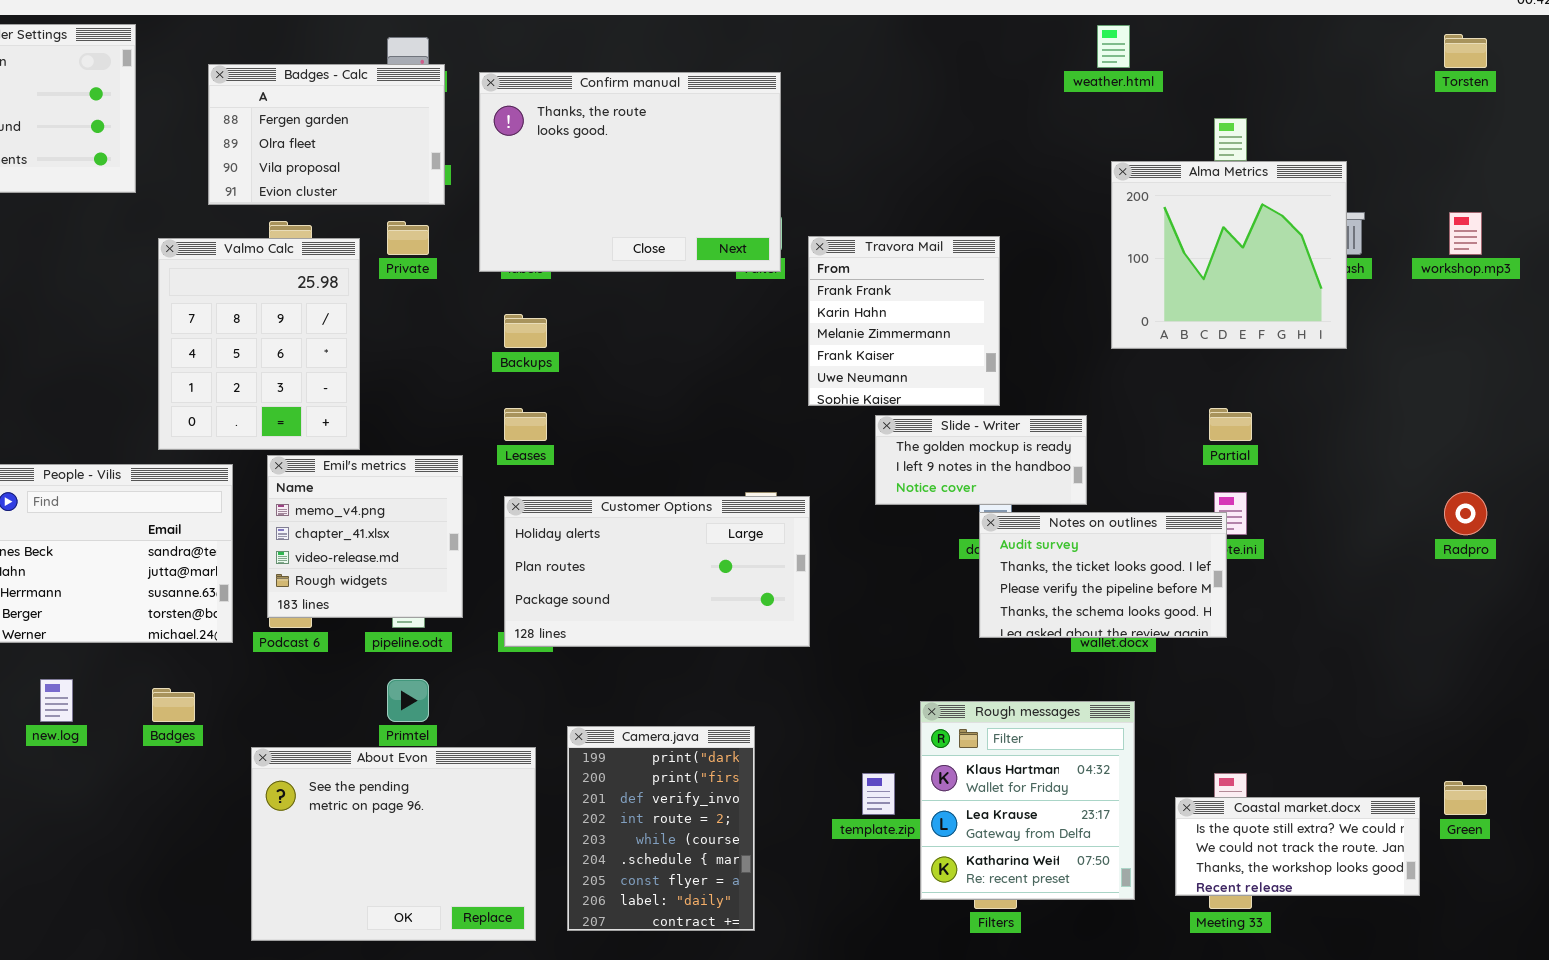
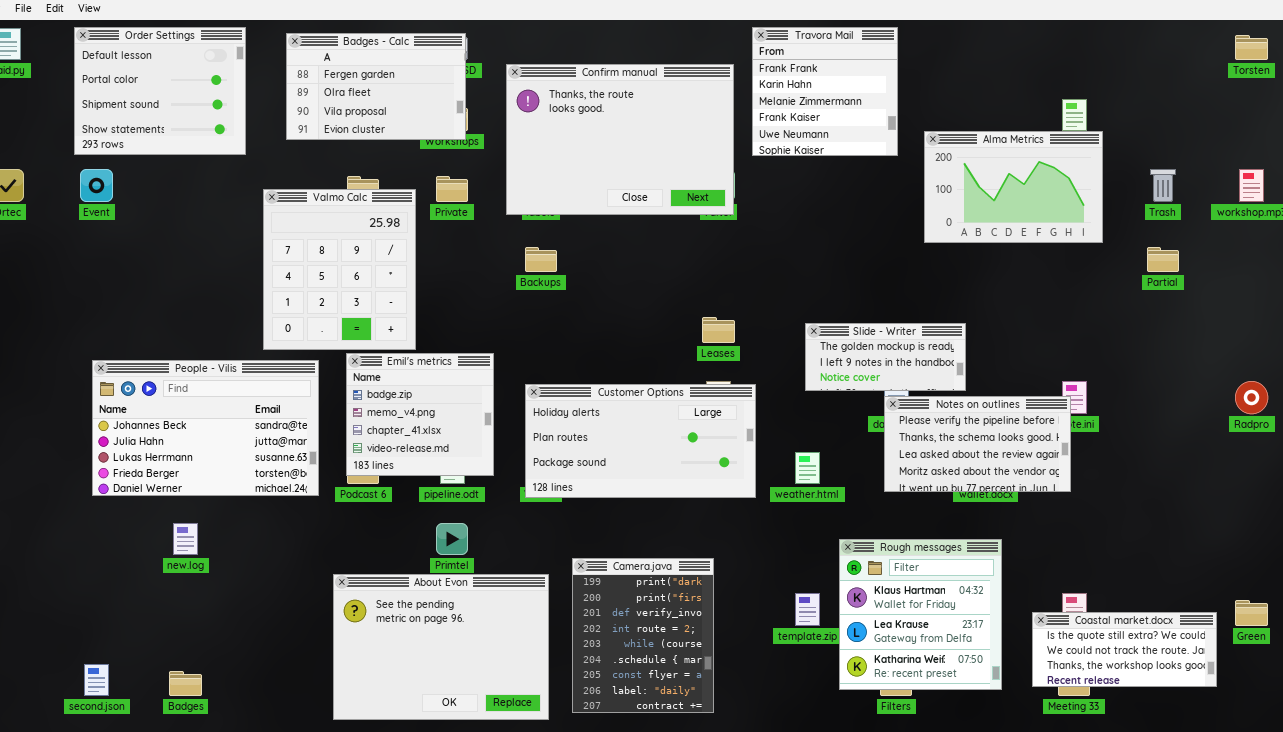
weather.html: [1097,25,1130,68] -> [795,452,820,484], moved
Badges - Calc: [208,64,445,205] -> [286,33,466,140], moved
Alma Metrics: [1111,161,1347,349] -> [924,131,1103,243], moved, resized
Travora Mail: [808,236,1000,406] -> [752,27,898,156], moved
Leases: [504,408,547,441] -> [702,317,735,343], moved
Partial: [1209,408,1252,441] -> [1147,247,1179,272], moved
Emil's metrics: [267,455,463,618] -> [346,353,494,476], scrolled up 1 row
Notes on outlines: [979,512,1227,638] -> [884,396,1071,492], scrolled down 2 rows
Badges: [152,688,195,722] -> [169,671,202,696], moved

